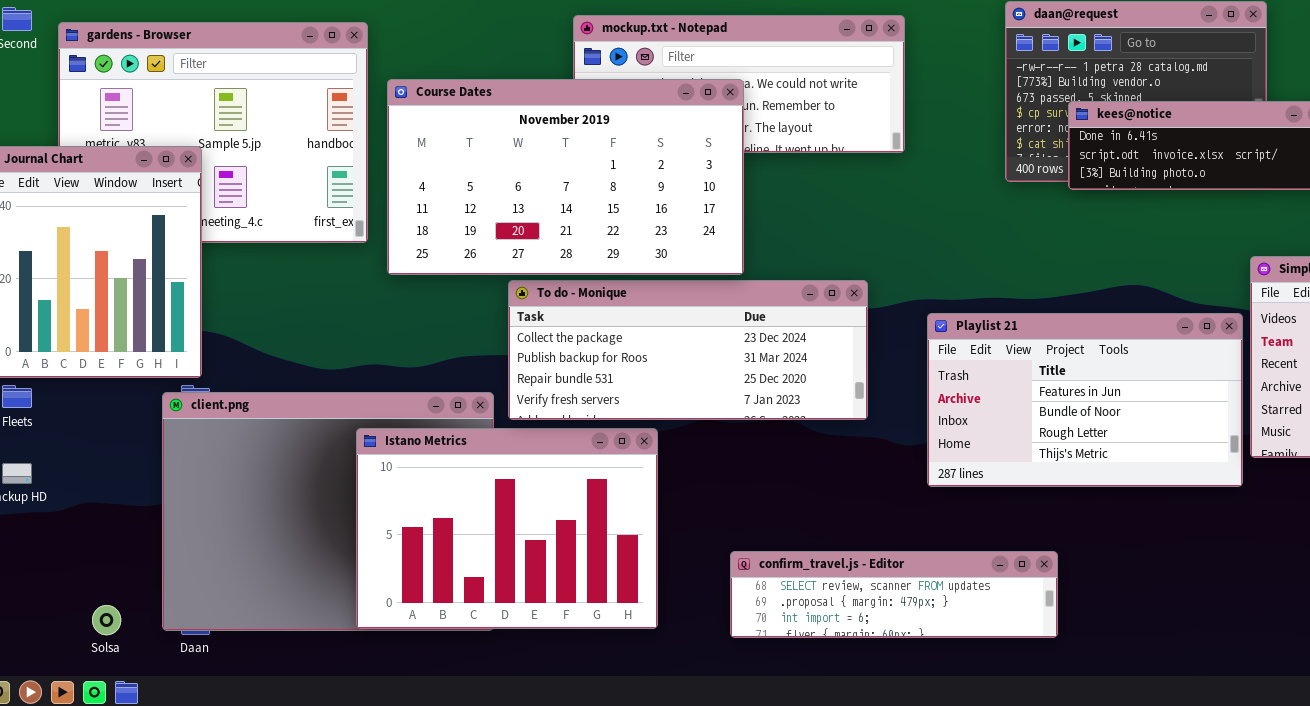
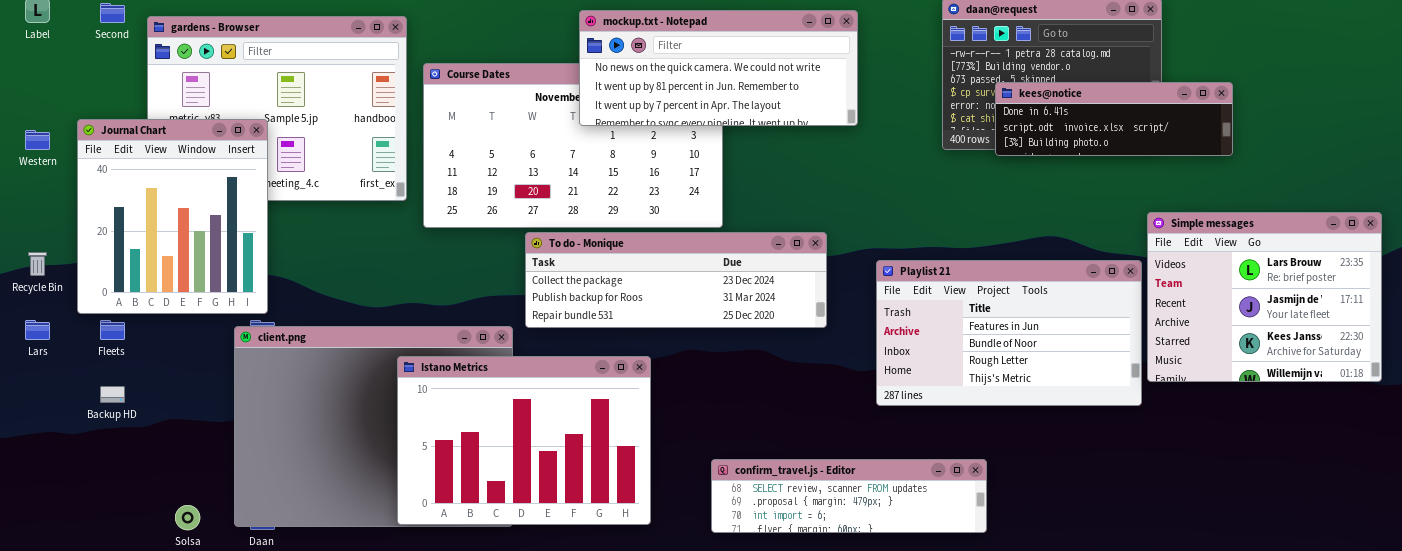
mockup.txt - Notepad: [573,15,905,153] -> [579,10,858,126], raised
To do - Monique: [508,280,868,420] -> [525,232,827,328], resized

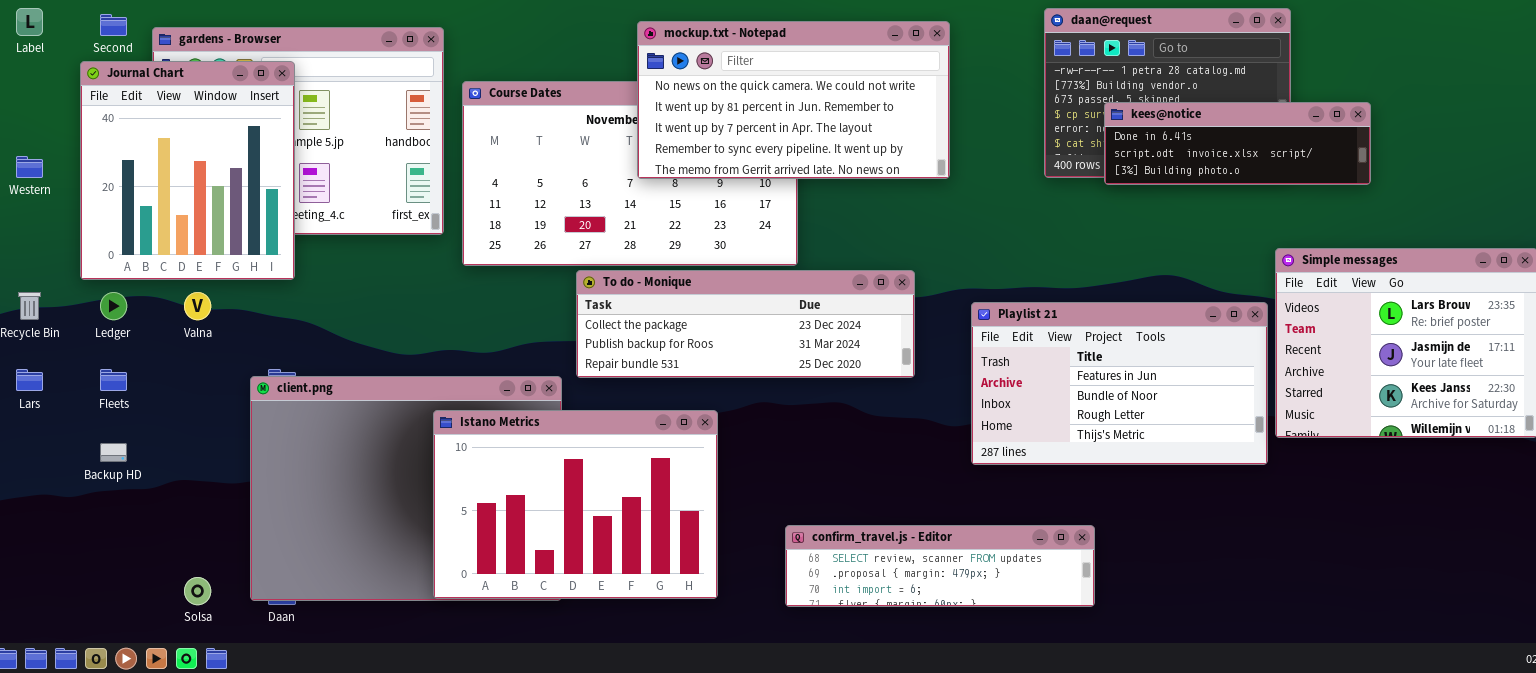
mockup.txt - Notepad: [579,10,858,126] -> [637,21,950,179], resized
Journal Chart: [77,119,268,314] -> [80,61,295,280], moved

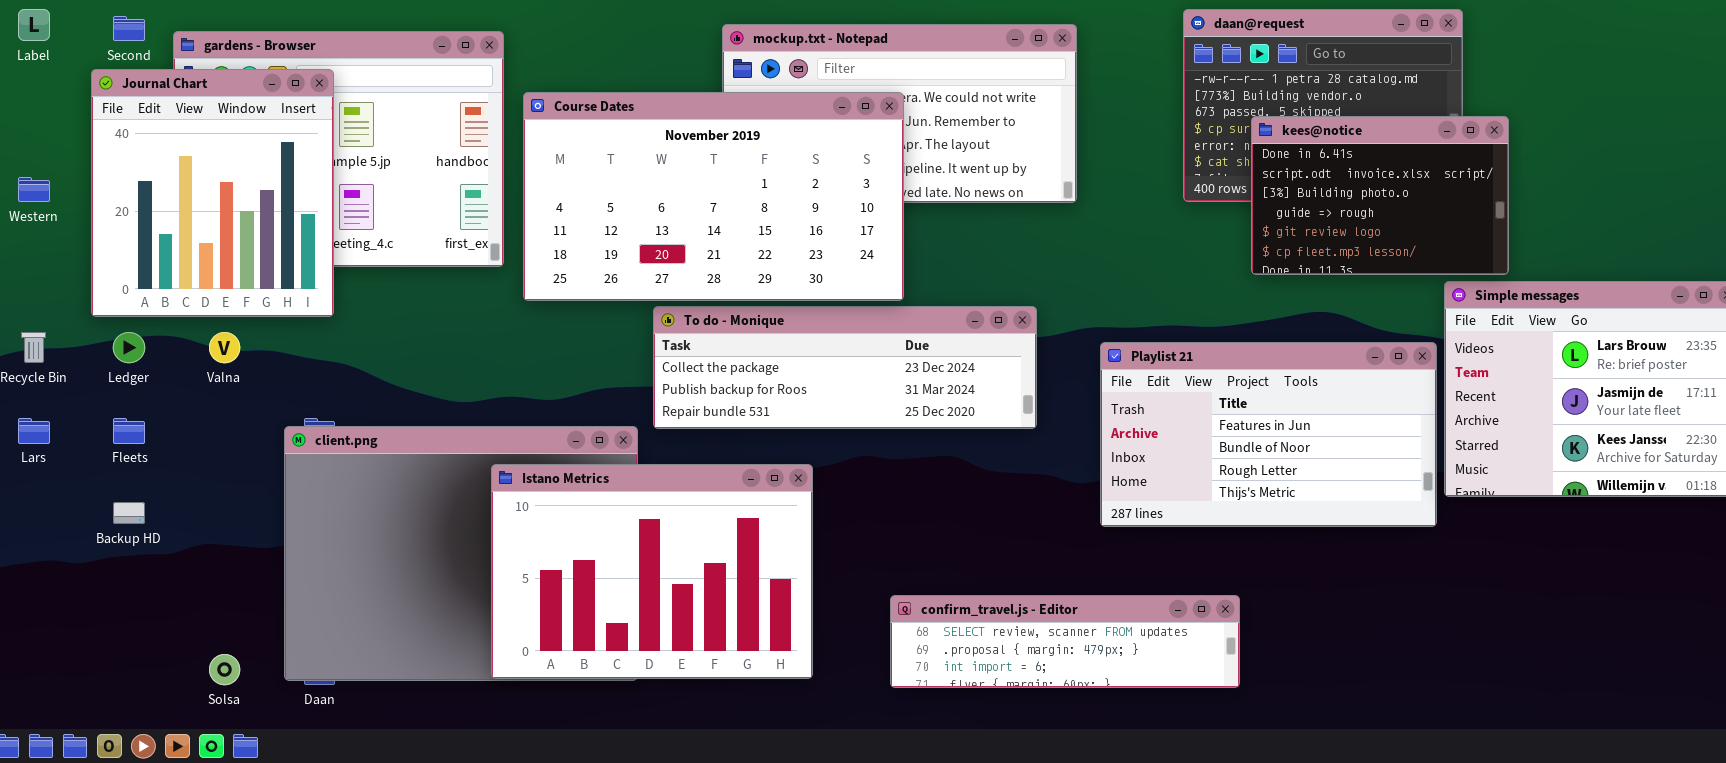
Course Dates: [462,81,798,266] -> [523,92,904,301], raised
kees@notice: [1104,102,1371,185] -> [1251,116,1509,275], resized

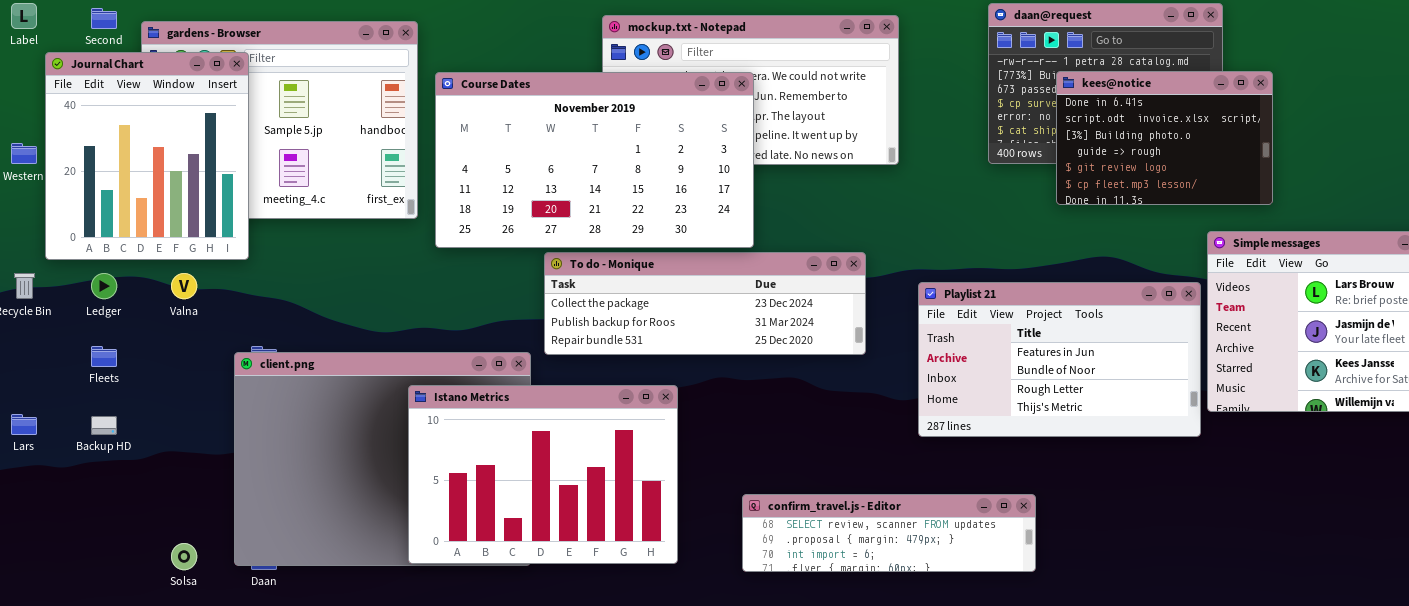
Journal Chart: [91,69,334,317] -> [45,52,249,260], moved
kees@notice: [1251,116,1509,275] -> [1056,71,1273,205], moved
Lars: [18,418,50,444] -> [11,414,37,435], moved

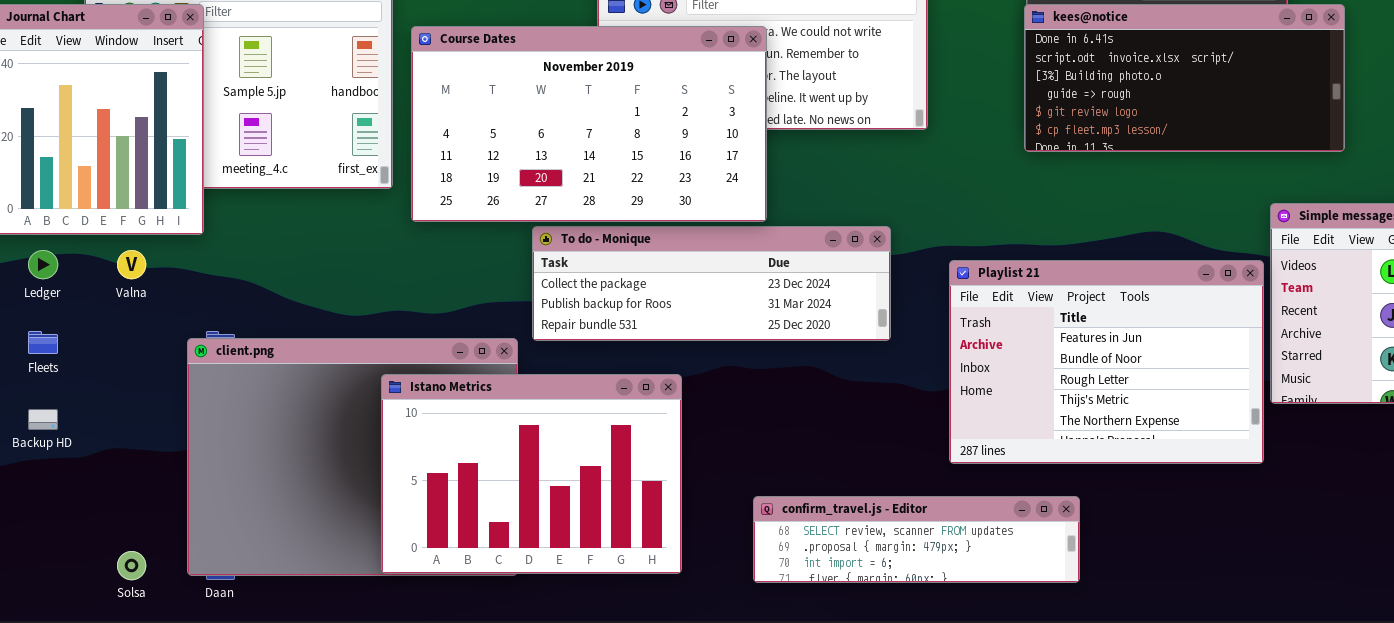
kees@notice: [1056,71,1273,205] -> [1024,4,1345,152], moved, resized
Playlist 21: [918,282,1201,437] -> [949,260,1264,464], resized

